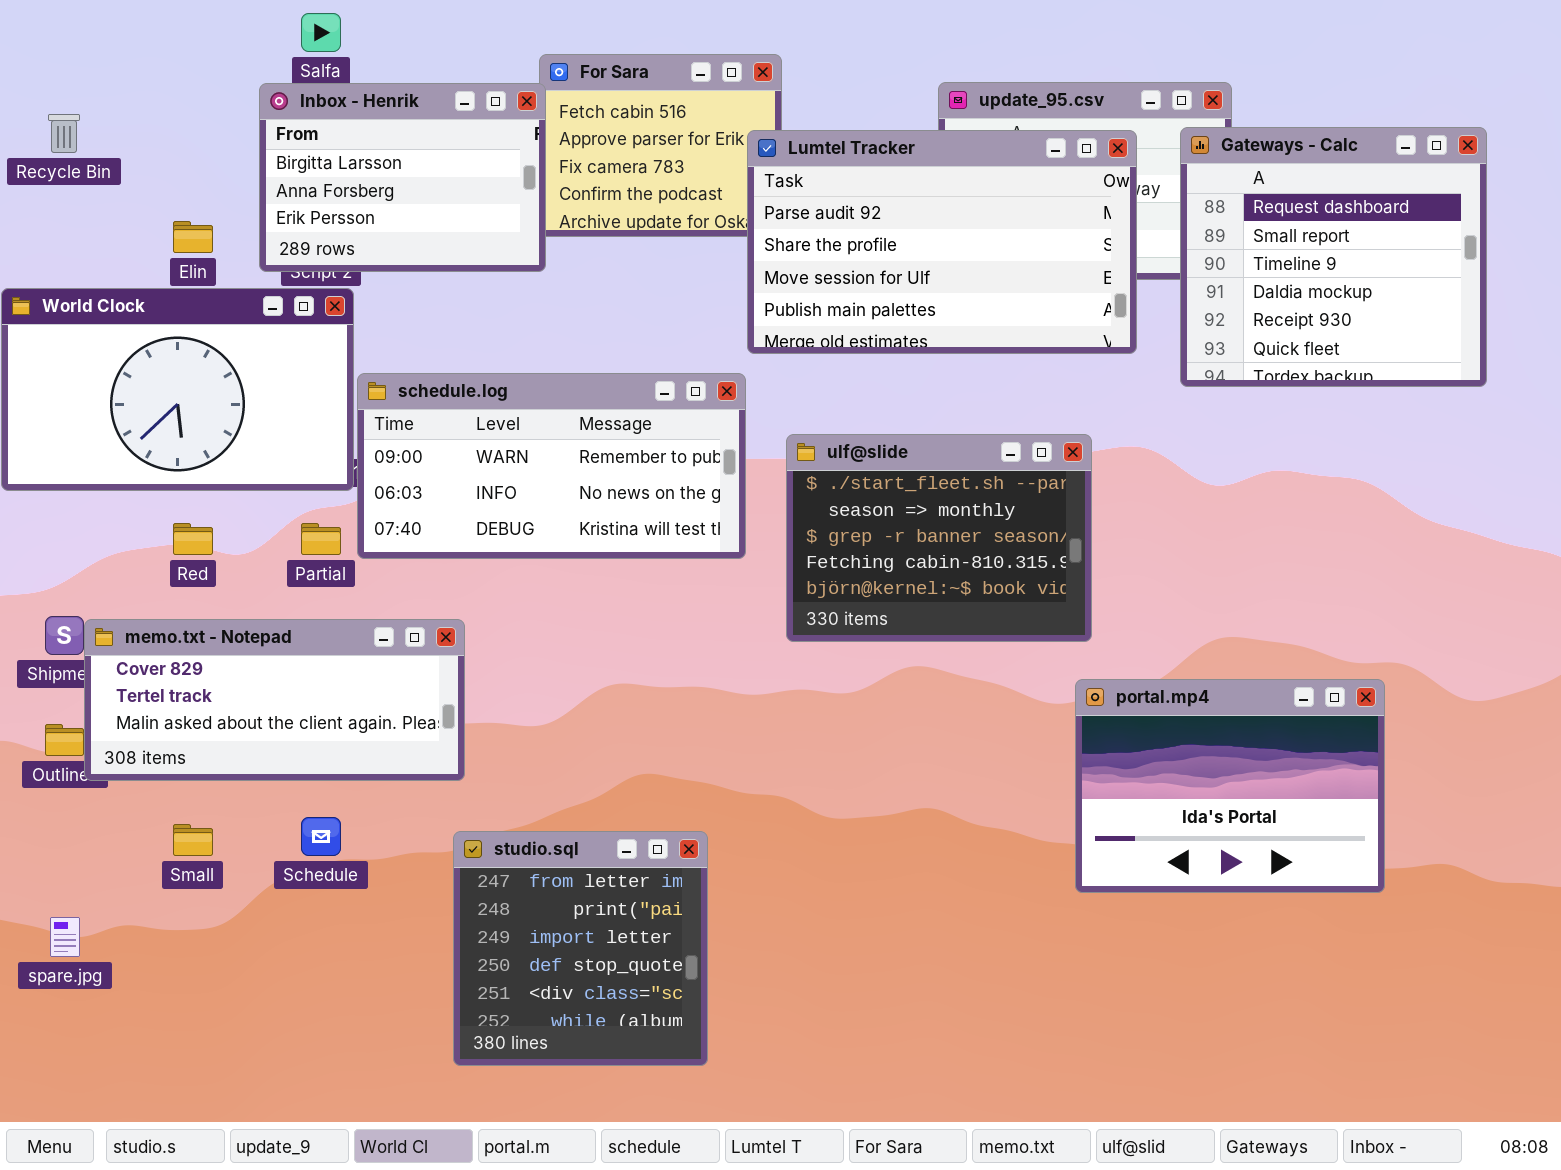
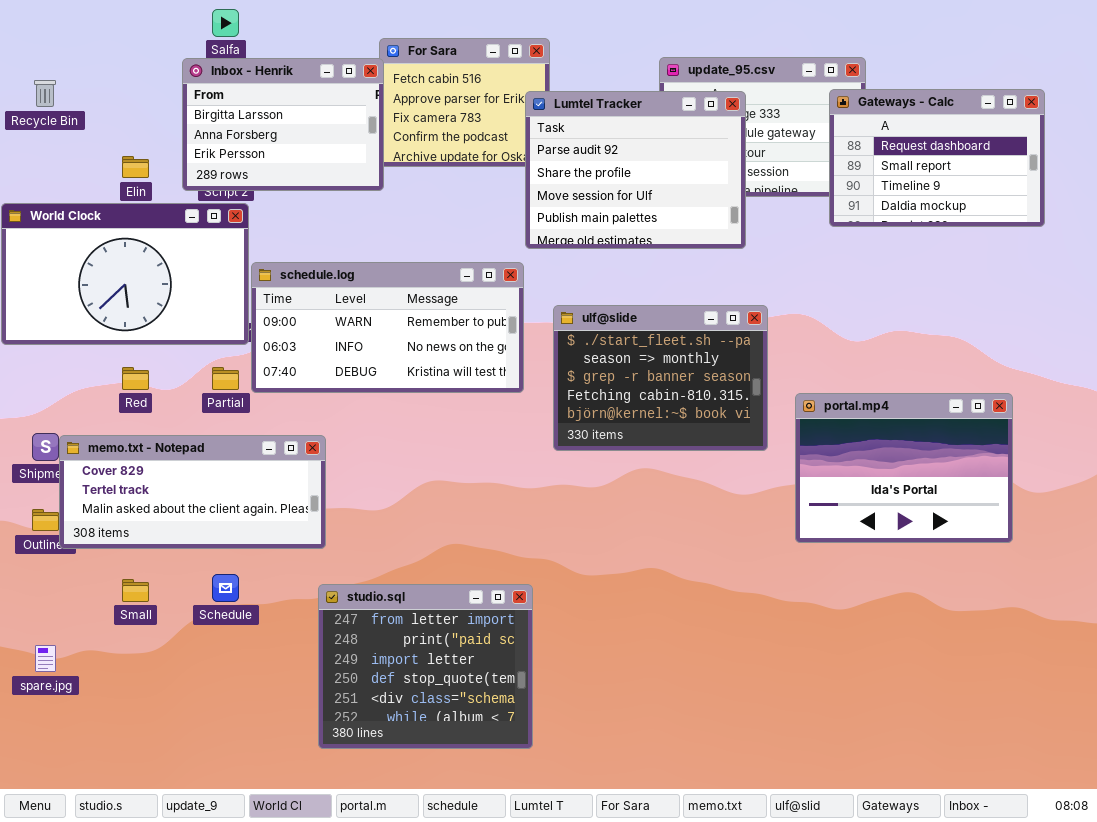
Gateways - Calc: [1180,127,1487,387] -> [829,89,1045,227], resized
Lumtel Tracker: [747,130,1137,354] -> [525,91,746,249], resized
portal.mp4: [1075,679,1385,893] -> [795,393,1013,543], moved
studio.sql: [453,831,708,1066] -> [318,584,533,749], resized

